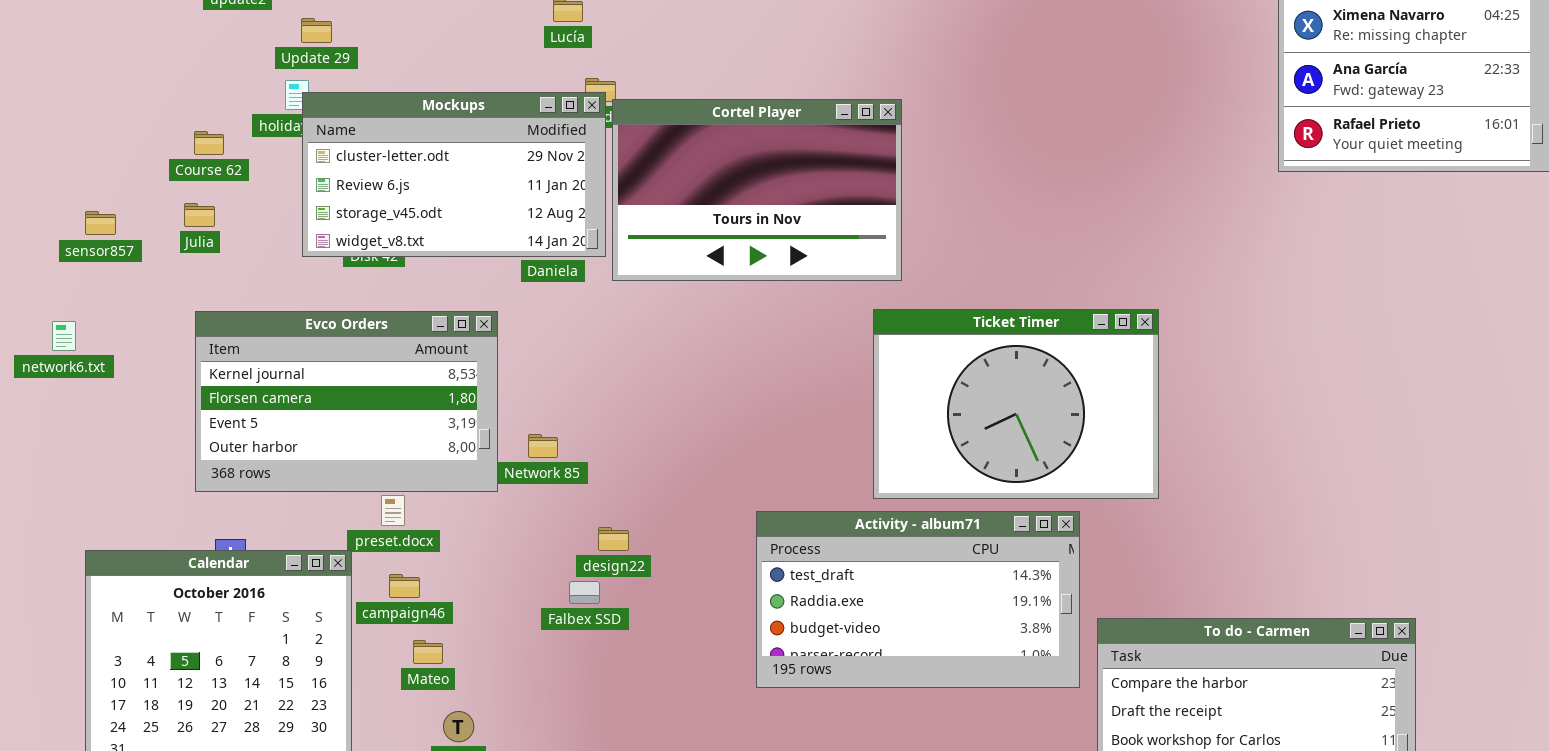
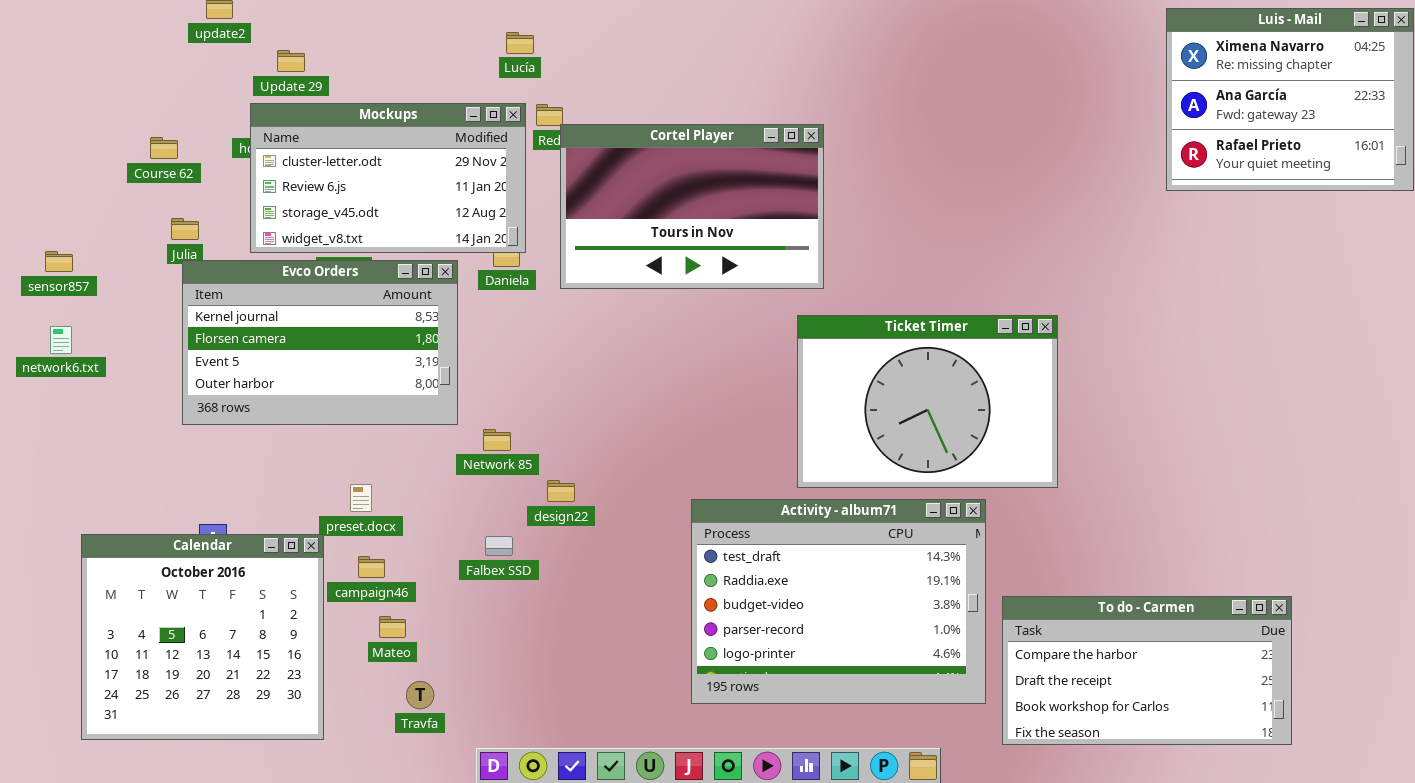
Mockups: [302,92,606,257] -> [250,103,526,253], moved
Course 62: [194,131,224,155] -> [150,137,178,159], moved
sensor857: [85,211,116,235] -> [45,251,73,272], moved
Evco Orders: [195,311,498,492] -> [182,260,458,425], moved
Activity - album71: [756,511,1080,688] -> [691,499,986,704], resized
design22: [598,527,629,551] -> [547,480,575,502], moved
Falbex SSD: [569,581,600,604] -> [485,536,513,556], moved

